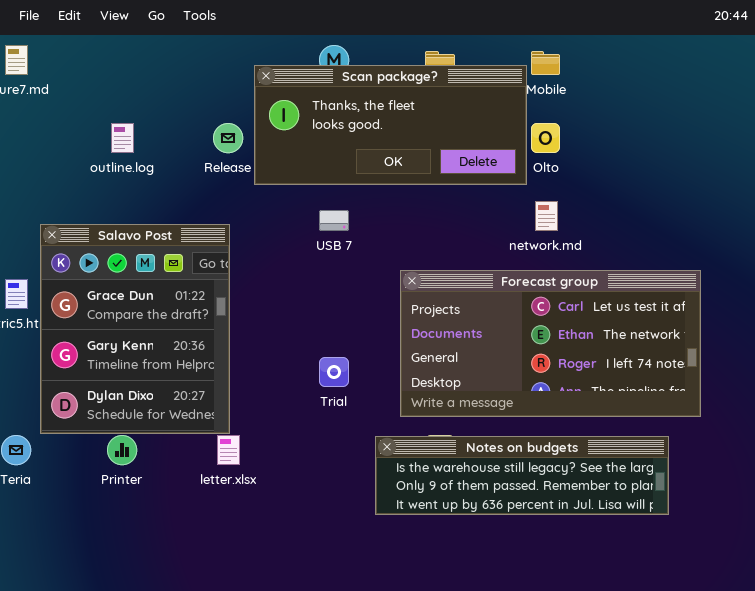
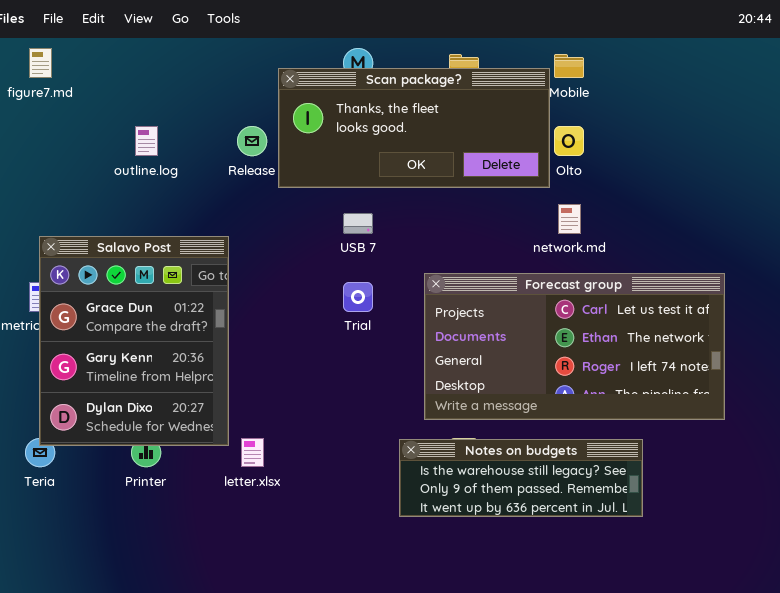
Salavo Post: [40,224,230,434] -> [39,236,229,446], moved
Trial: [319,357,349,387] -> [343,282,373,312], moved
Notes on budgets: [375,436,669,515] -> [399,439,643,517], resized

